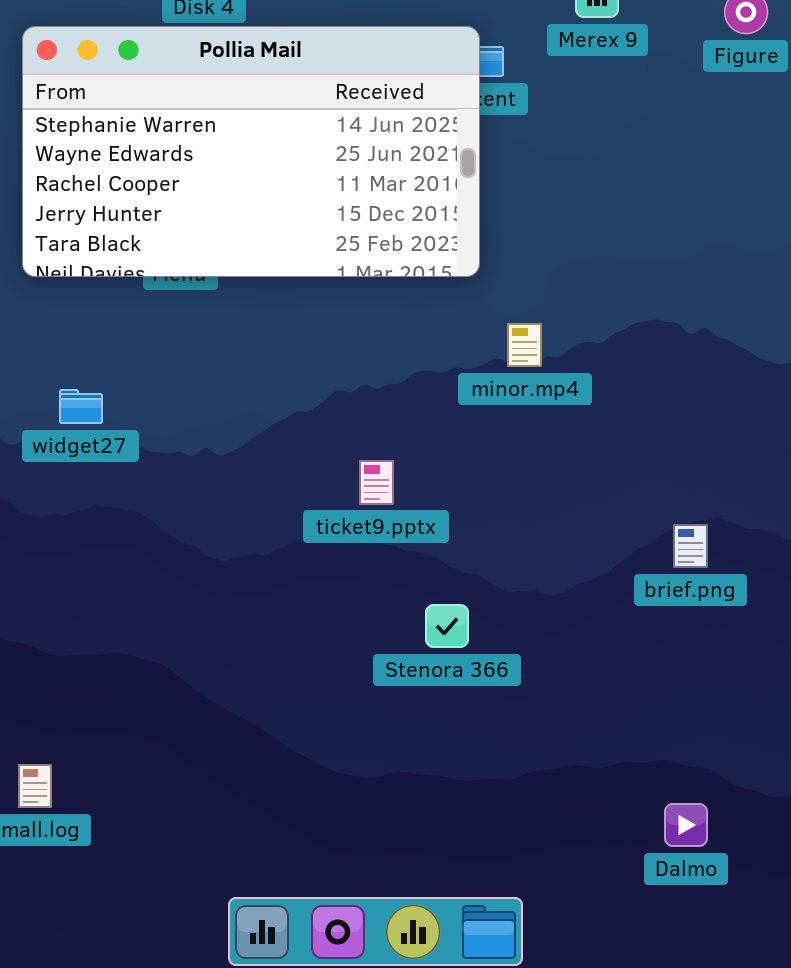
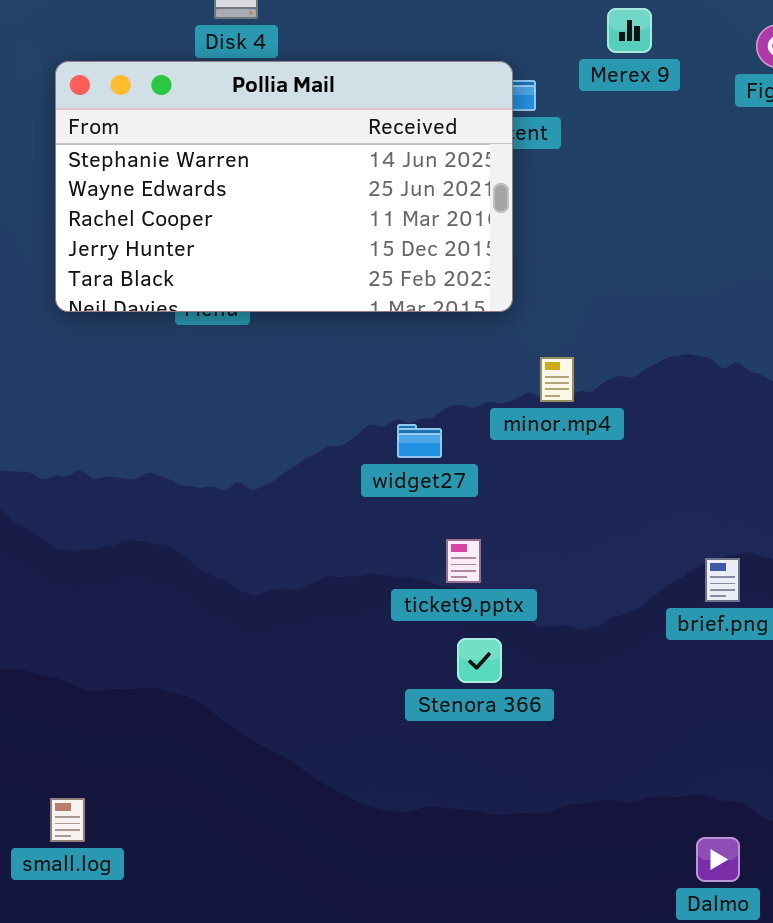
widget27: [59,389,103,424] -> [397,424,442,458], moved
ticket9.pptx: [359,460,394,505] -> [446,539,481,583], moved

